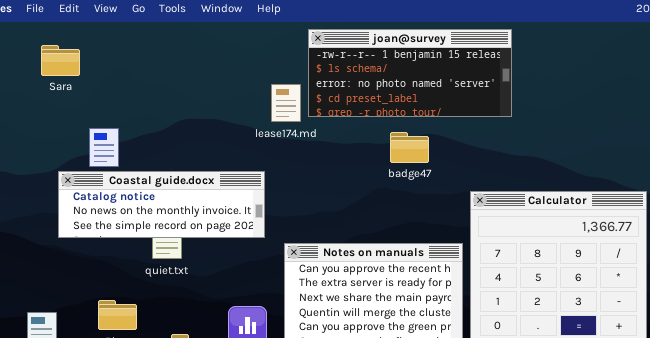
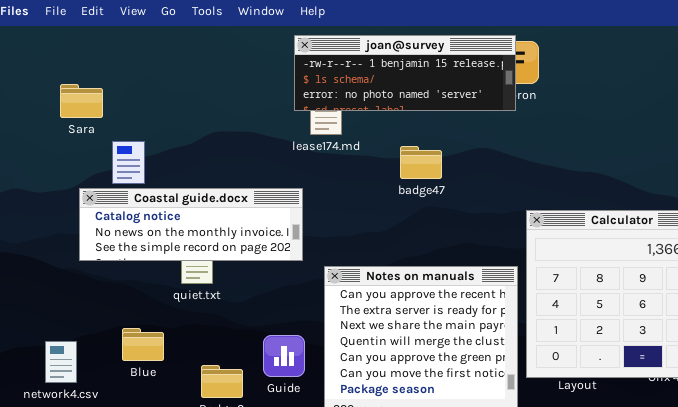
joan@survey: [308,29,512,117] -> [294,35,516,111], moved, resized
Sara: [41,45,80,76] -> [60,84,103,118], moved
badge47: [390,132,429,163] -> [400,146,442,179], moved

